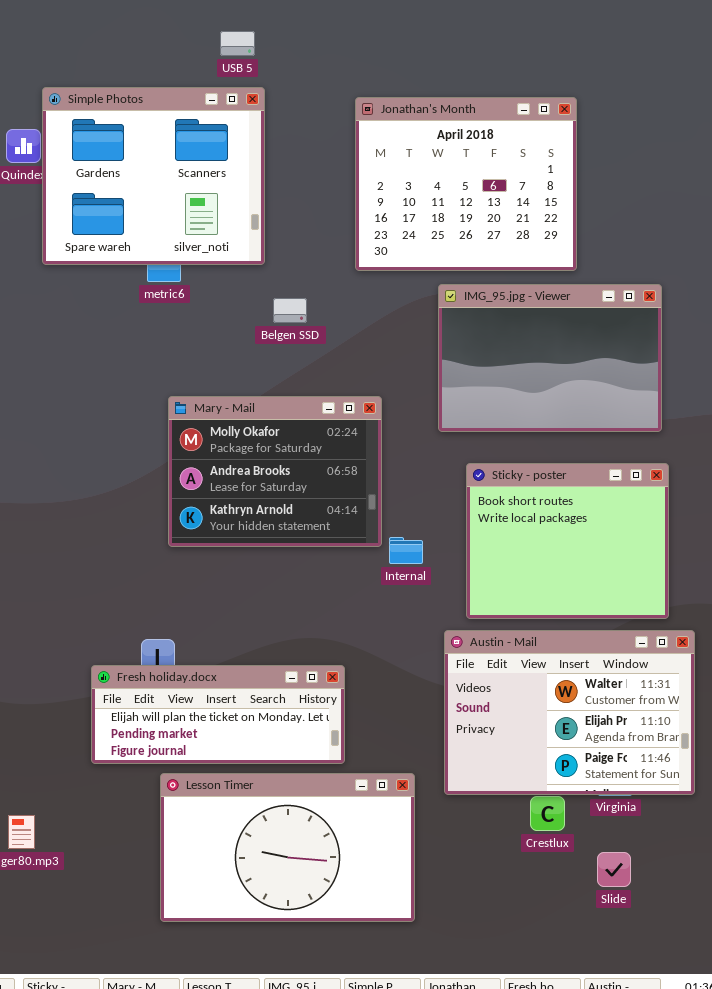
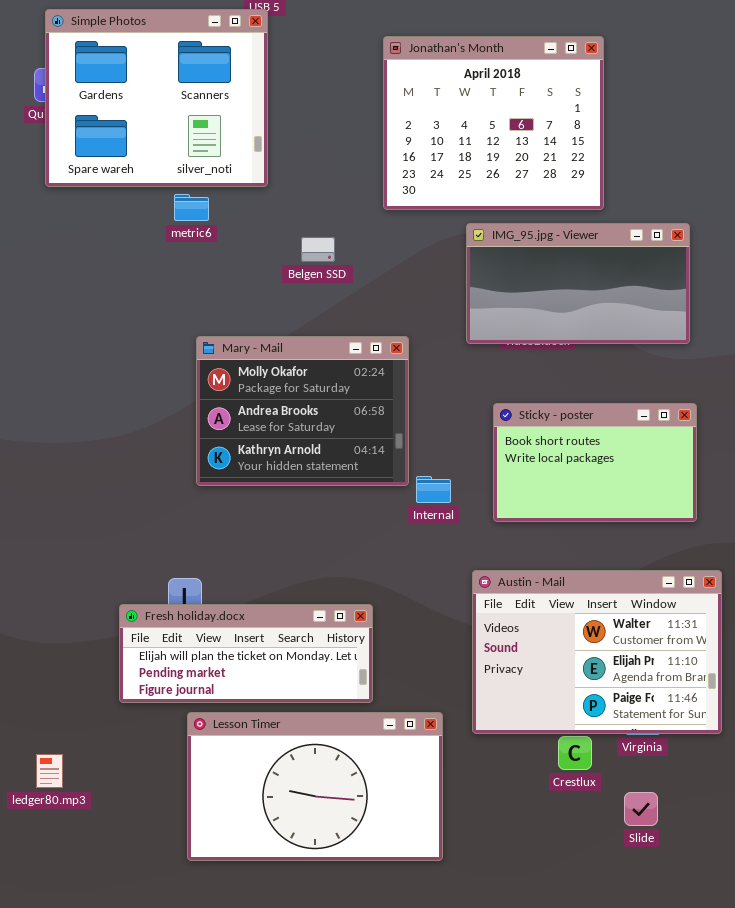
Simple Photos: [42,87,265,265] -> [45,9,268,187], moved
IMG_95.jpg - Viewer: [438,284,662,432] -> [466,223,690,344], resized
Sticky - poster: [466,463,669,619] -> [493,403,697,522], resized

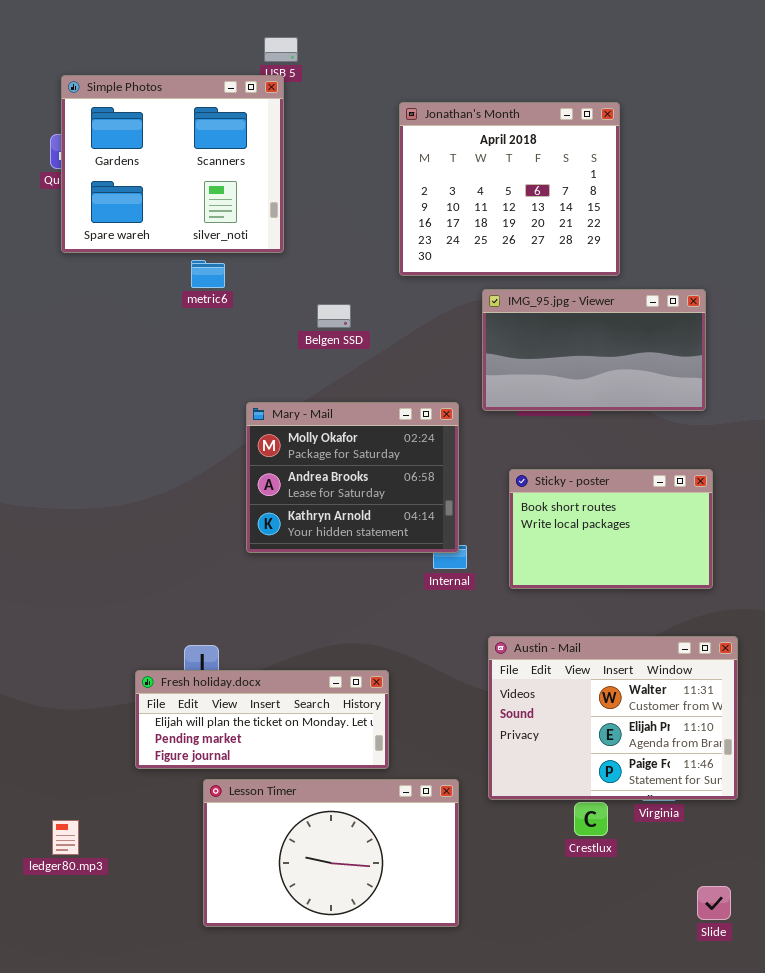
Mary - Mail: [196,336,409,486] -> [246,402,459,553], moved
Slide: [624,792,658,826] -> [697,886,731,920], moved

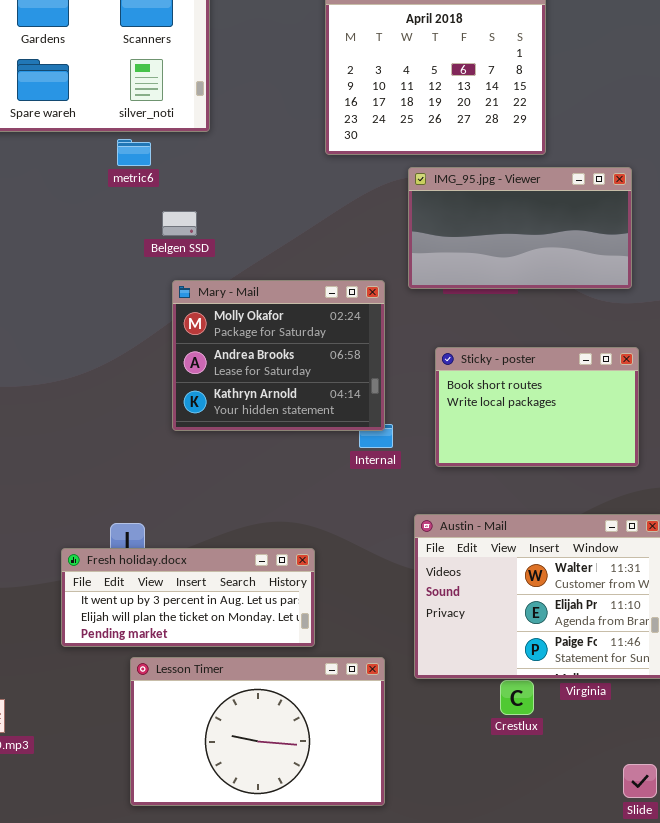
Belgen SSD: [317,304,351,328] -> [162,211,197,236], moved
Fresh holiday.docx: [135,670,389,769] -> [61,548,315,647], scrolled up 1 row

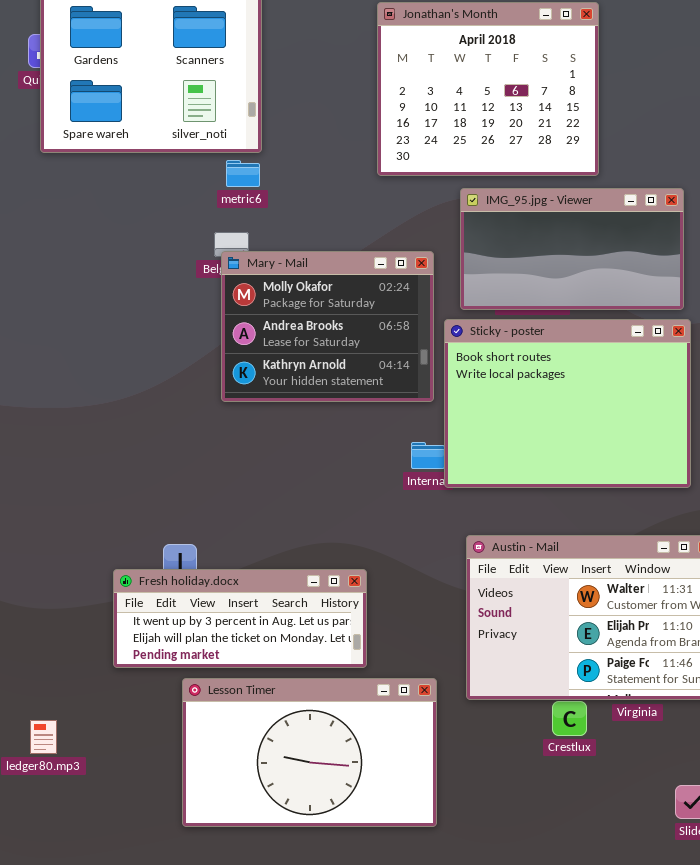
metric6: [117,139,151,166] -> [226,160,260,187], moved
Mary - Mail: [172,280,385,431] -> [221,251,434,402], moved
Sticky - poster: [435,347,639,467] -> [444,319,691,488], resized

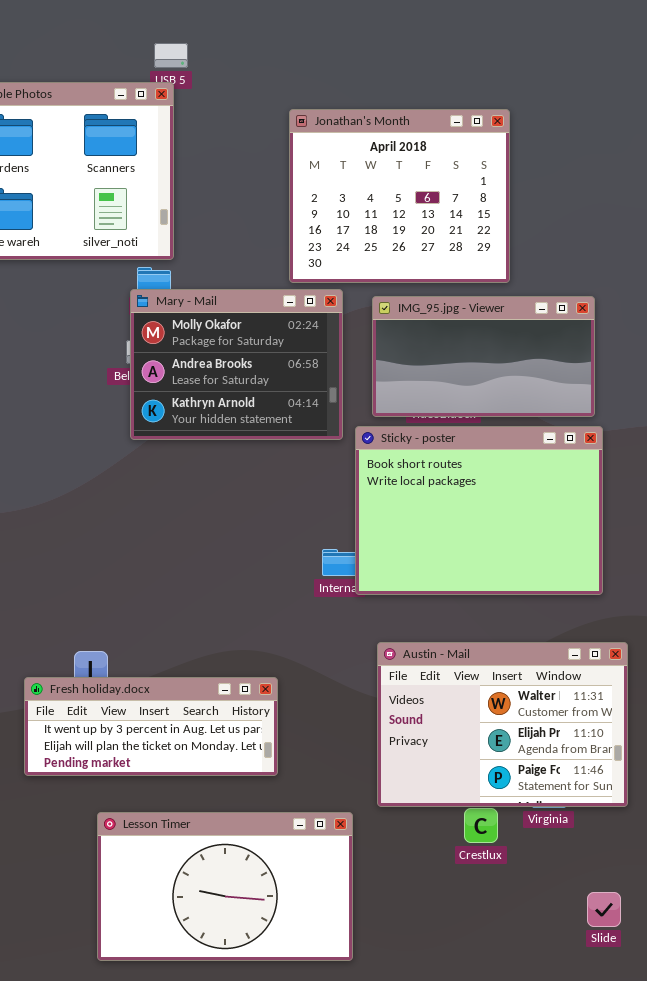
Mary - Mail: [221,251,434,402] -> [130,289,343,440], moved
Lesson Timer: [182,678,437,827] -> [97,812,353,961], moved

